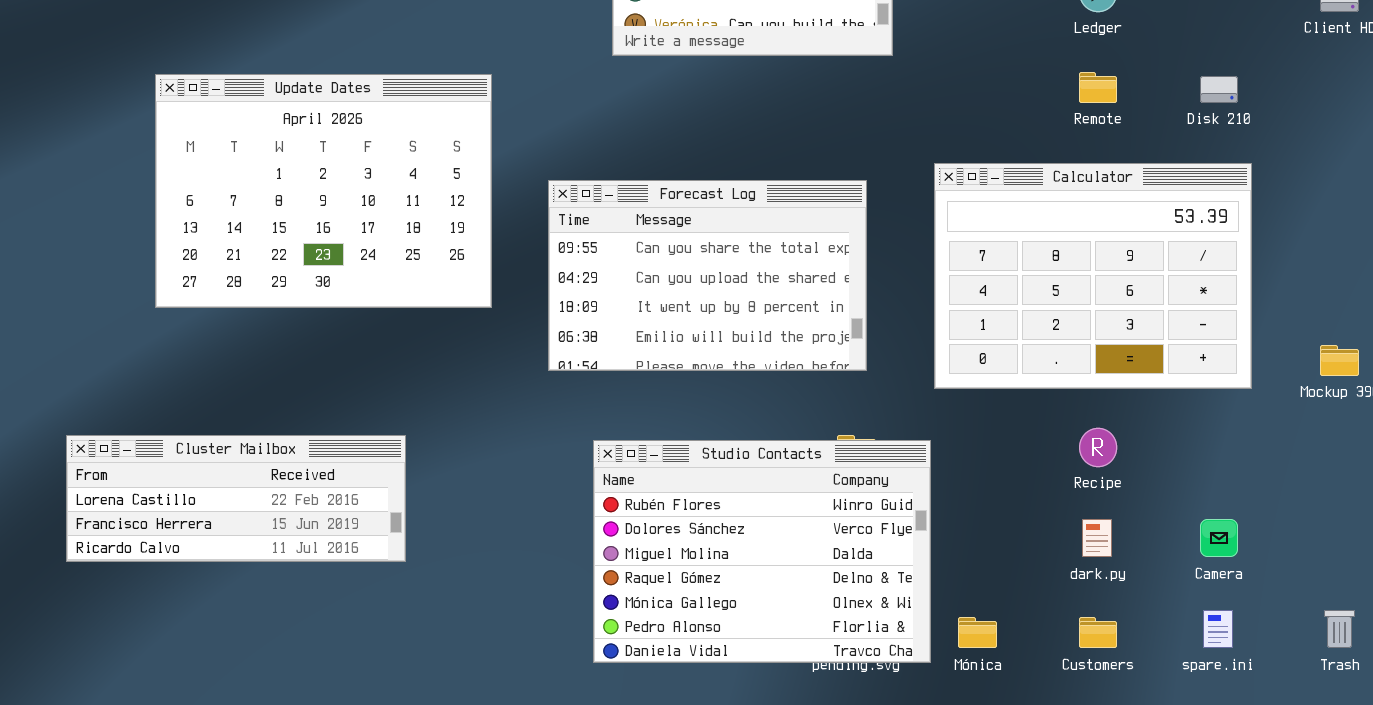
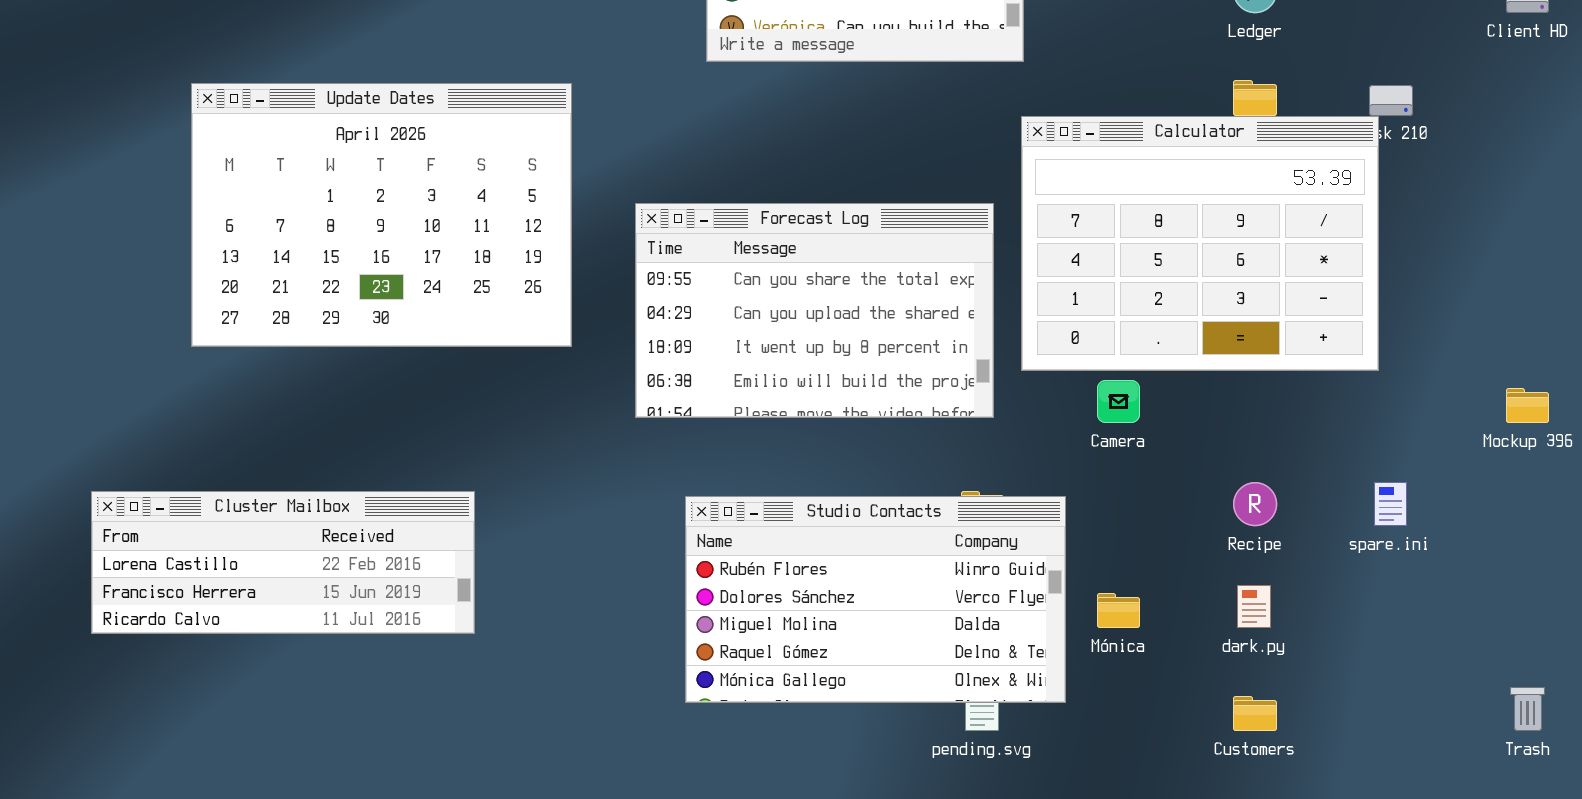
Calculator: [934,163,1252,389] -> [1021,116,1379,371], moved
Studio Contacts: [593,440,931,663] -> [685,496,1066,703], resized
Camera: [1200,519,1238,557] -> [1097,380,1140,423], moved
spare.ini: [1203,610,1233,648] -> [1374,482,1407,526], moved
Mónica: [958,617,997,648] -> [1097,593,1140,628], moved

